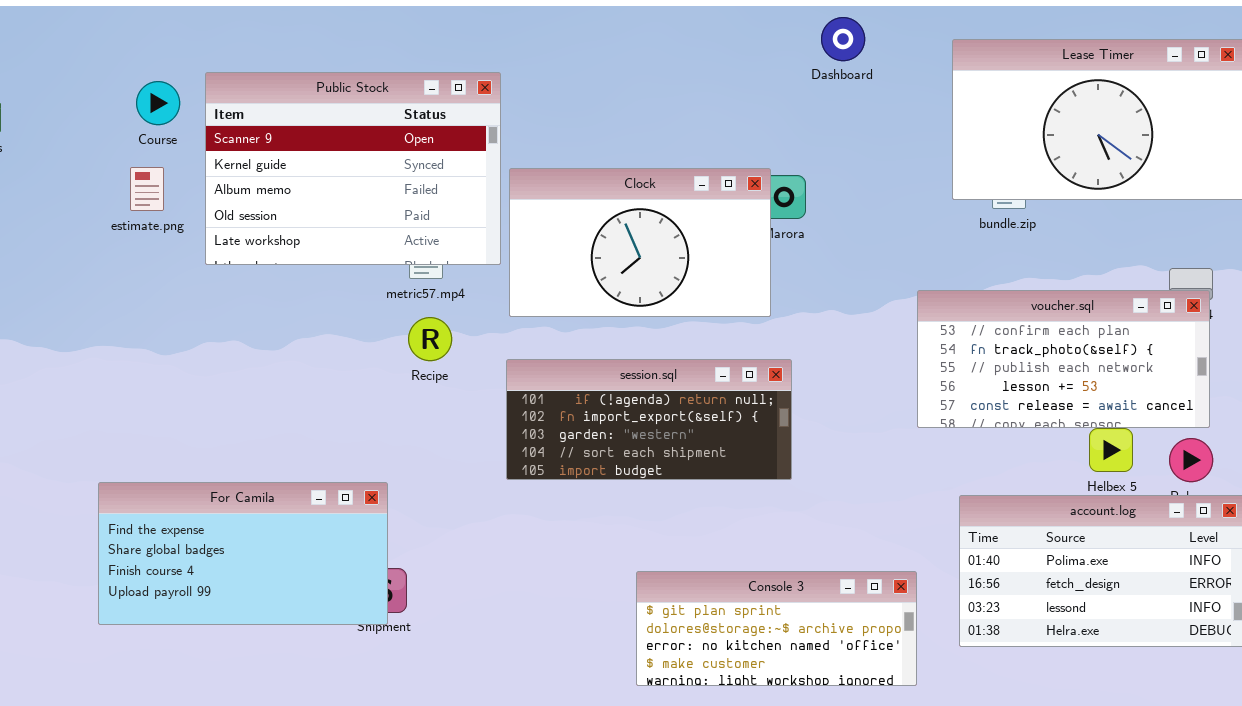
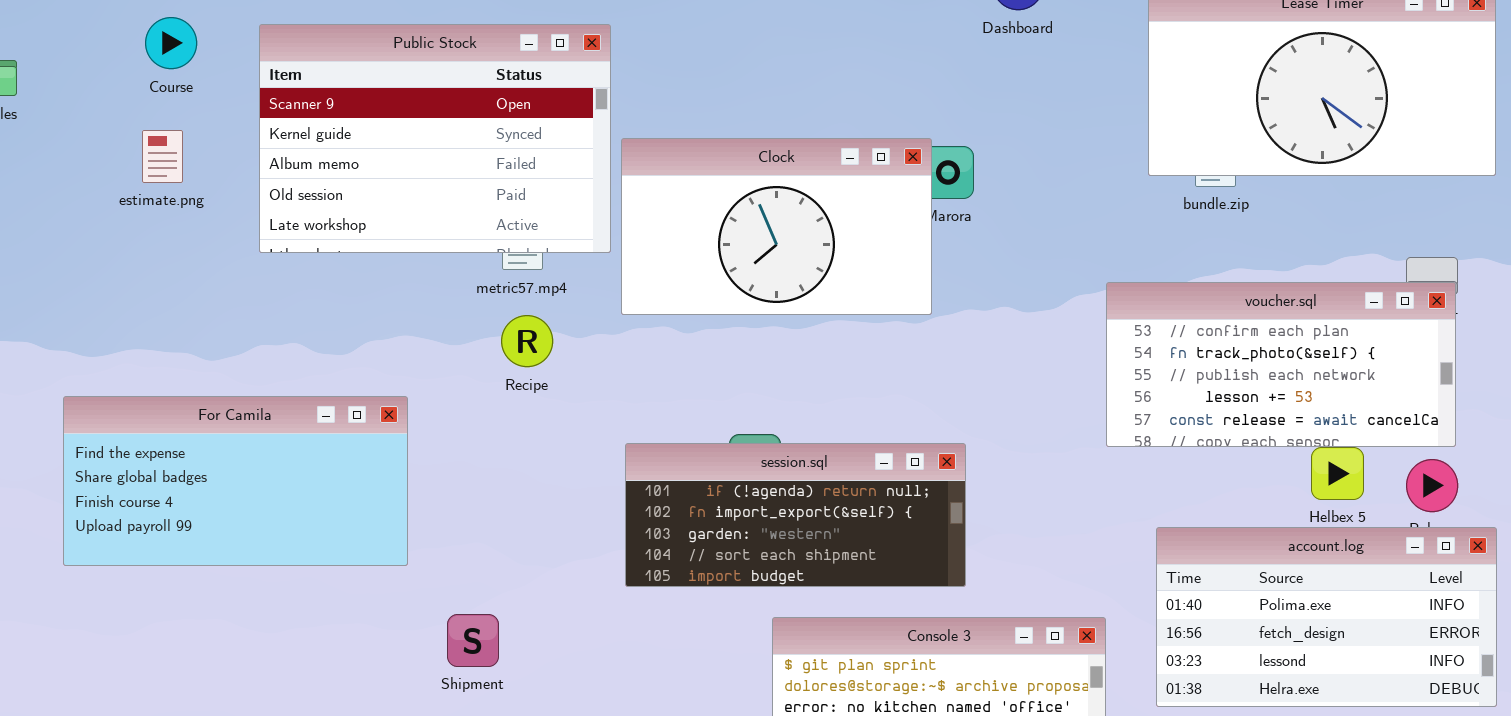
Course: [136,81,180,125] -> [145,17,197,69], moved
estimate.png: [130,167,164,211] -> [142,130,183,183], moved
session.sql: [506,359,792,480] -> [625,443,966,587], moved
For Camila: [98,482,388,625] -> [63,396,408,566], moved

